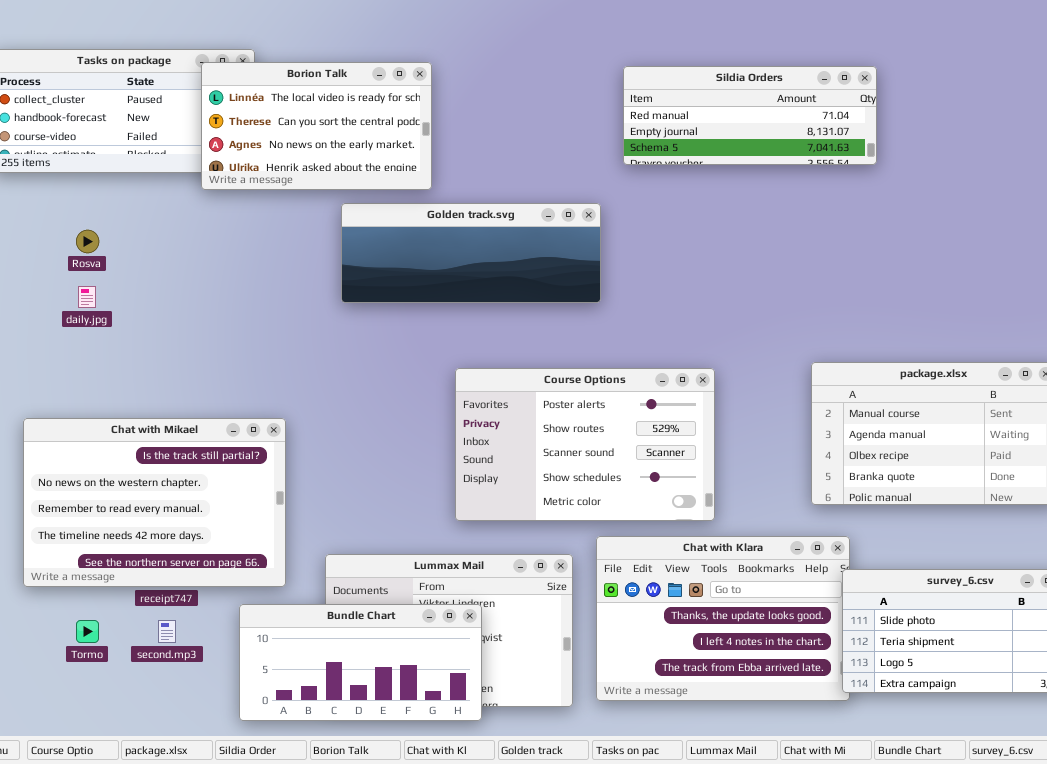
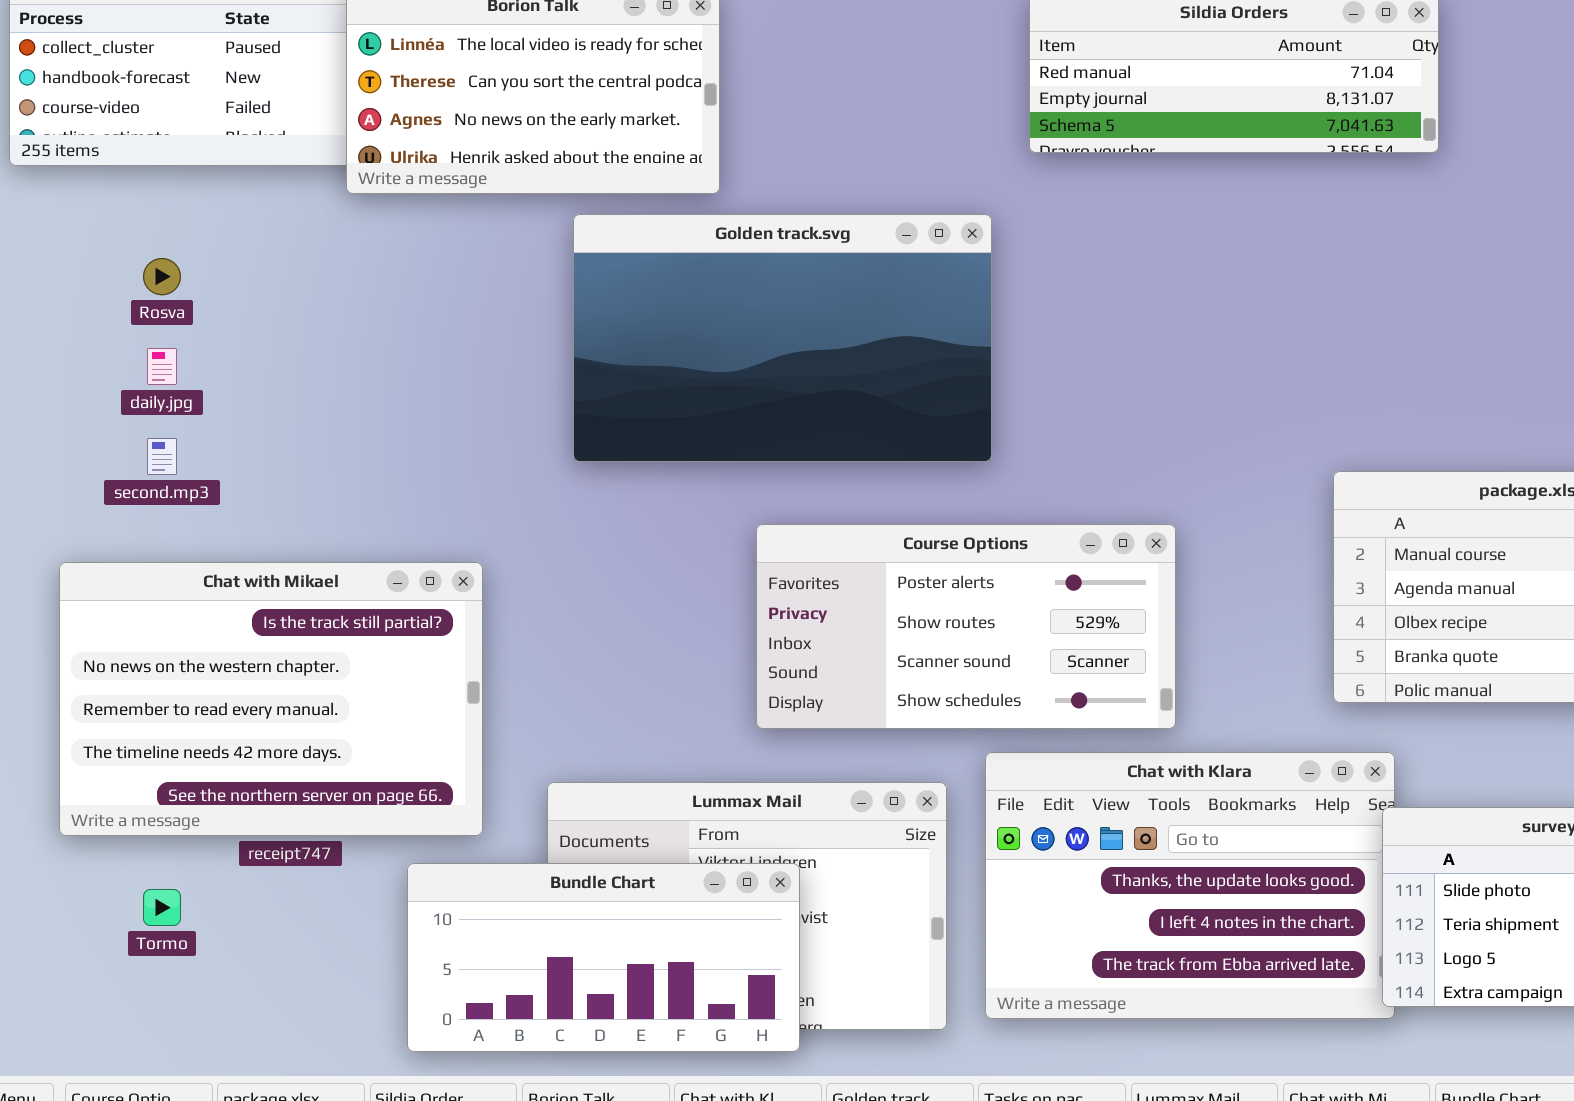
Golden track.svg: [341,203,601,303] -> [573,214,992,462], resized
Course Options: [455,368,715,521] -> [756,524,1176,729], resized
second.mp3: [158,620,176,643] -> [147,438,177,475], moved

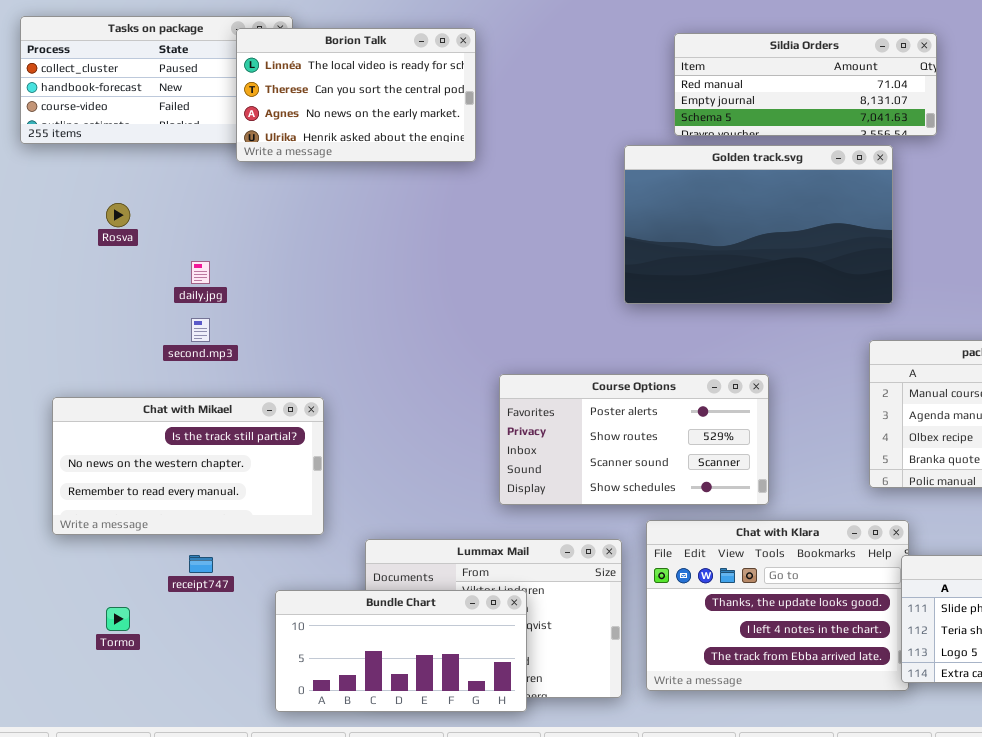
Golden track.svg: [573,214,992,462] -> [624,145,893,304], moved
daily.jpg: [147,348,177,385] -> [191,261,210,284], moved
second.mp3: [147,438,177,475] -> [191,318,210,342], moved
Chat with Mikael: [59,562,483,836] -> [52,397,324,535], resized

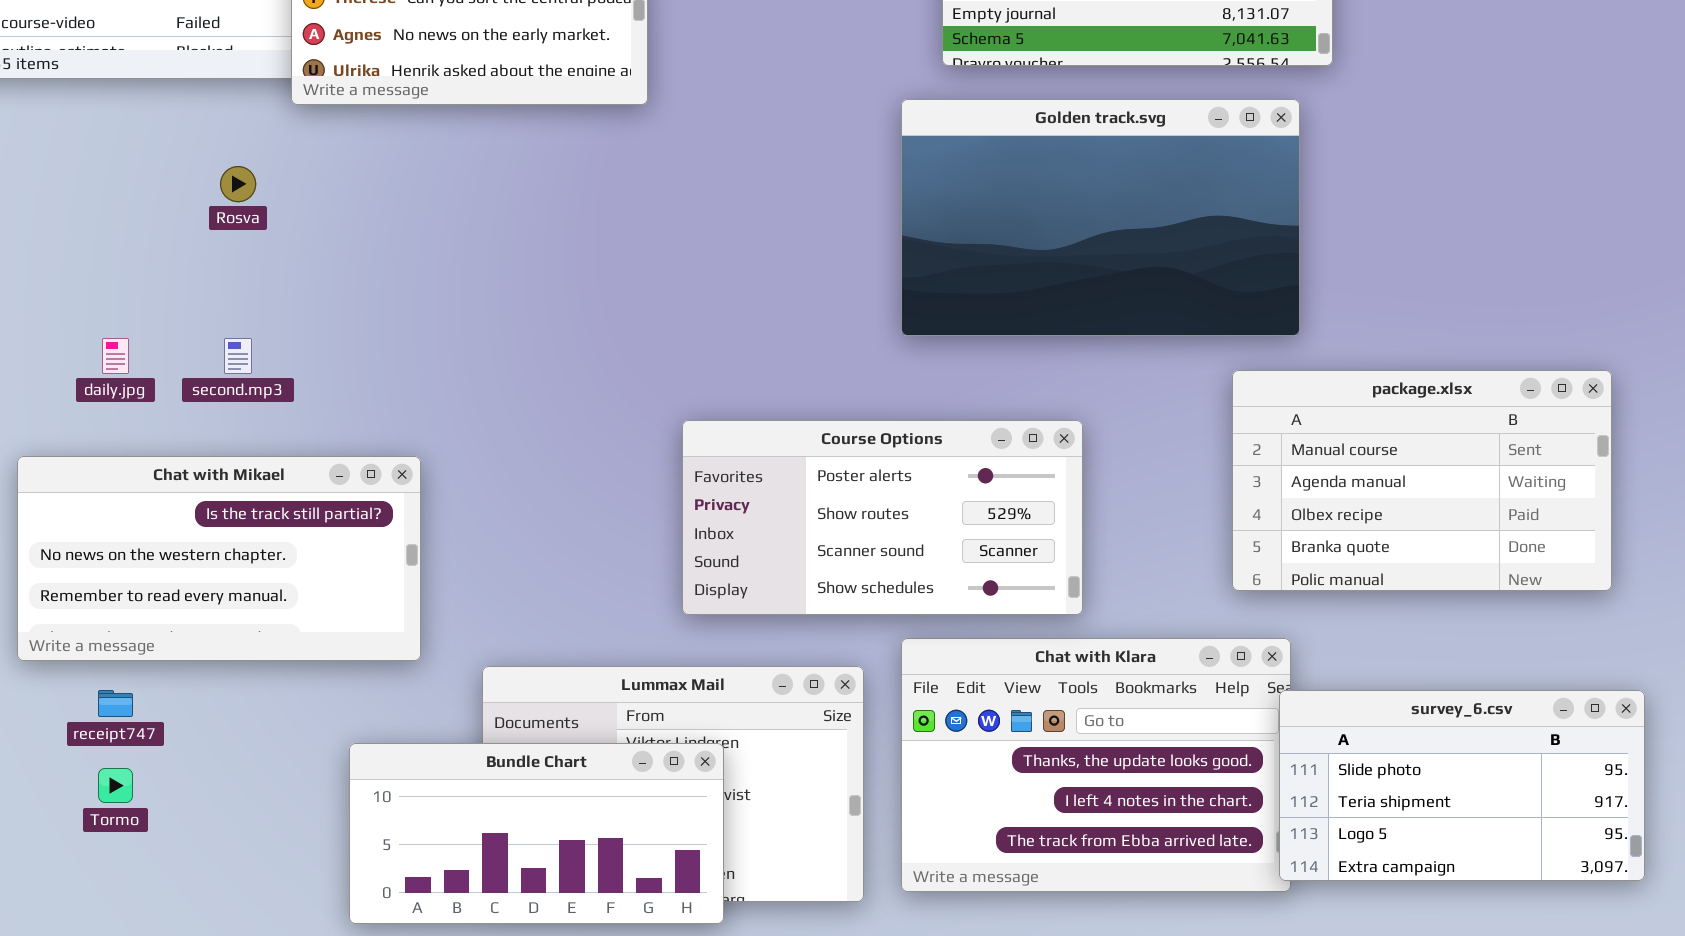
Golden track.svg: [624,145,893,304] -> [901,99,1300,336], moved
Rosva: [106,203,130,227] -> [220,166,256,202], moved
daily.jpg: [191,261,210,284] -> [102,338,129,374], moved
receipt747: [189,555,213,573] -> [98,690,133,717], moved

